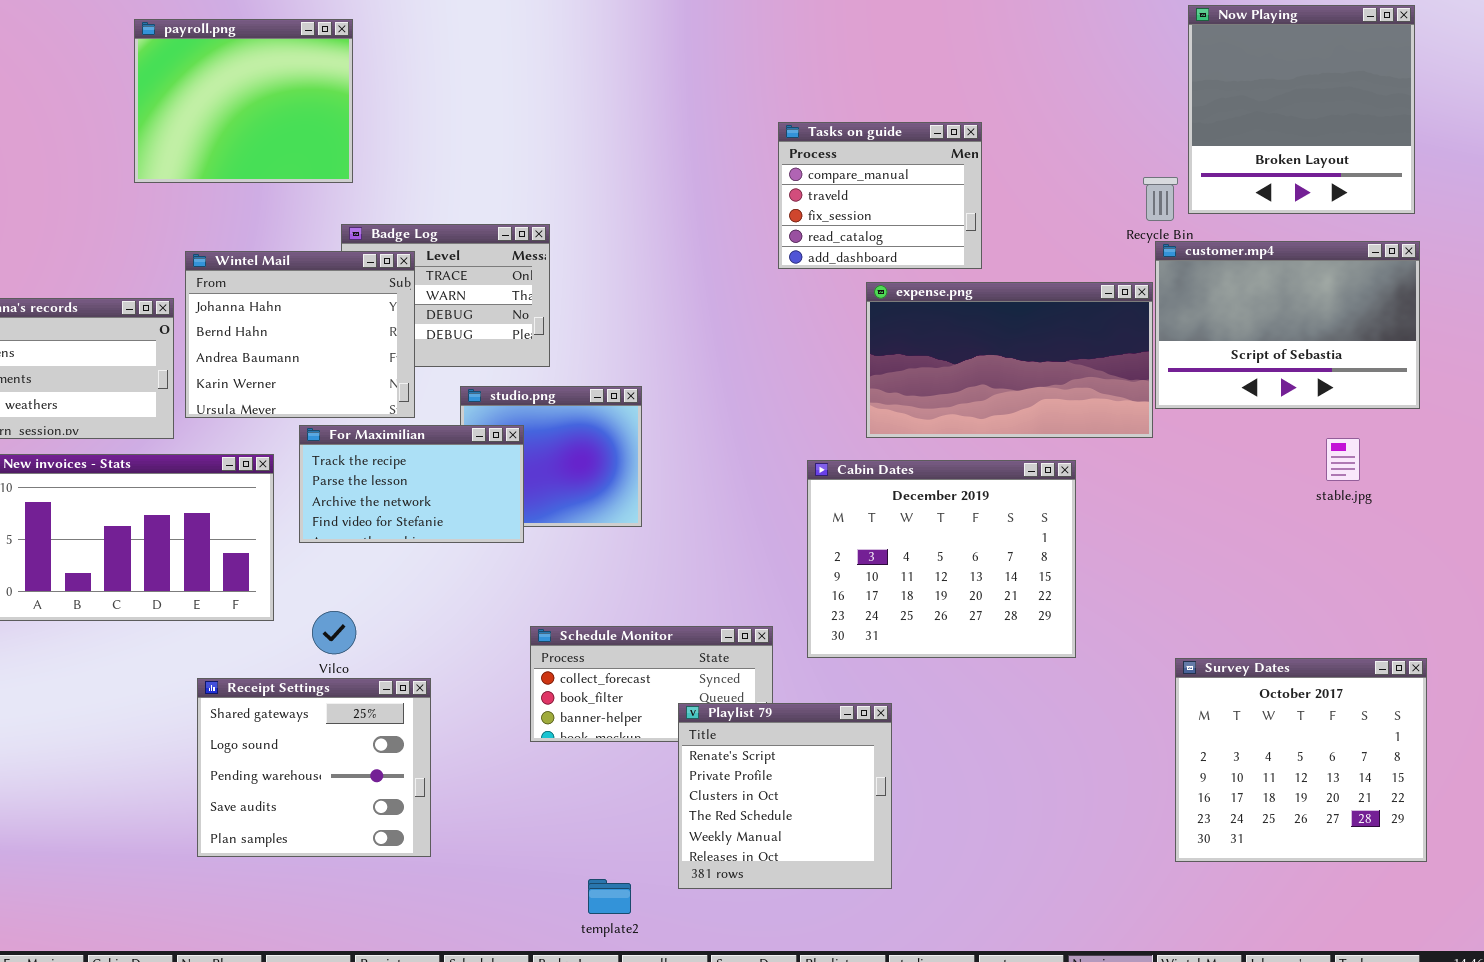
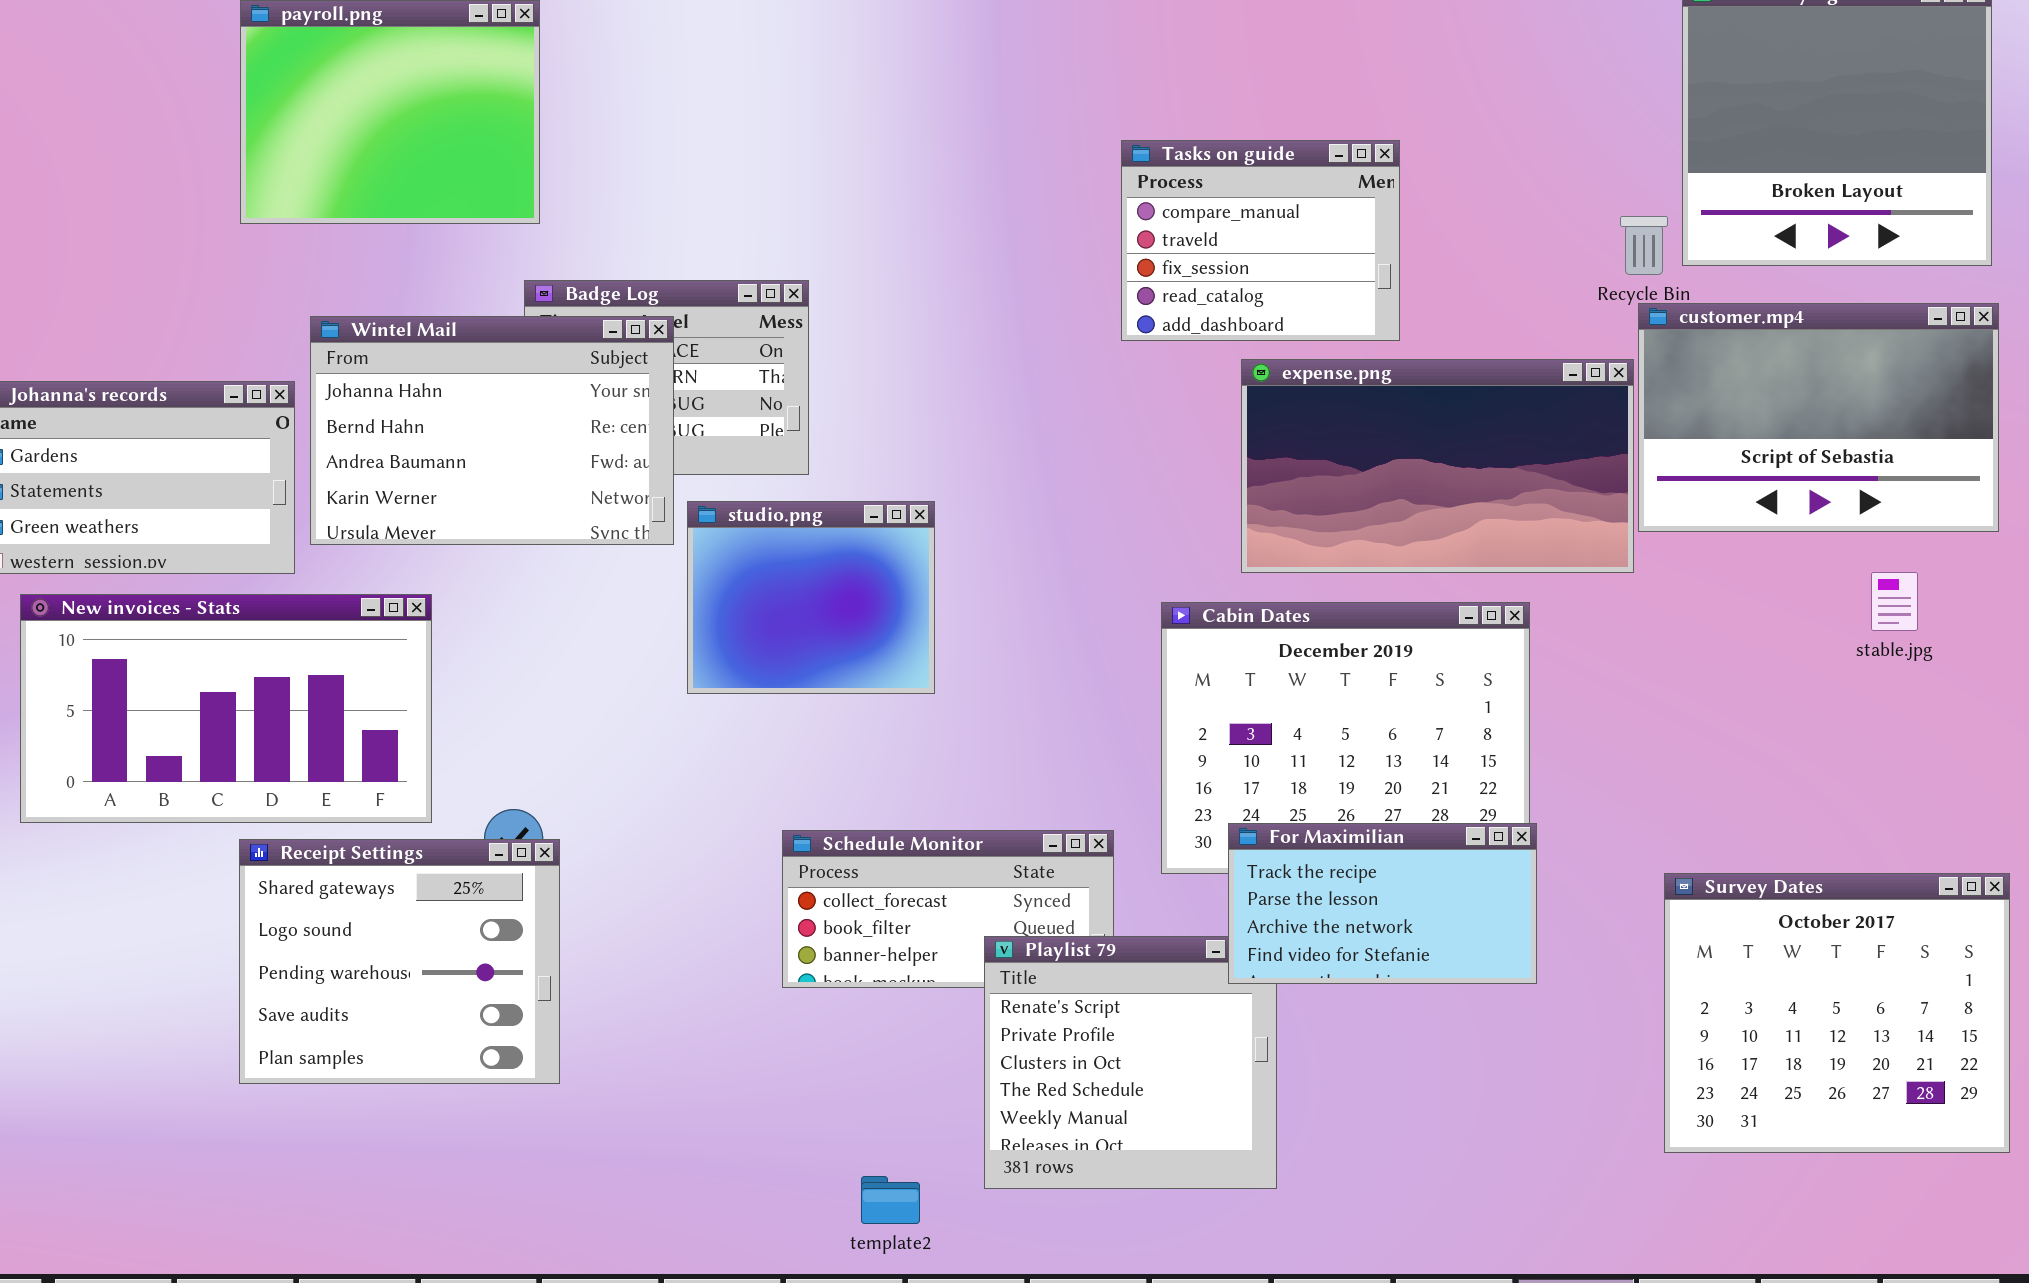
Wintel Mail: [185,251,415,418] -> [310,316,674,545], resized
For Maximilian: [299,425,524,543] -> [1228,823,1537,984], moved
Receipt Settings: [197,678,431,857] -> [239,839,560,1084], moved

